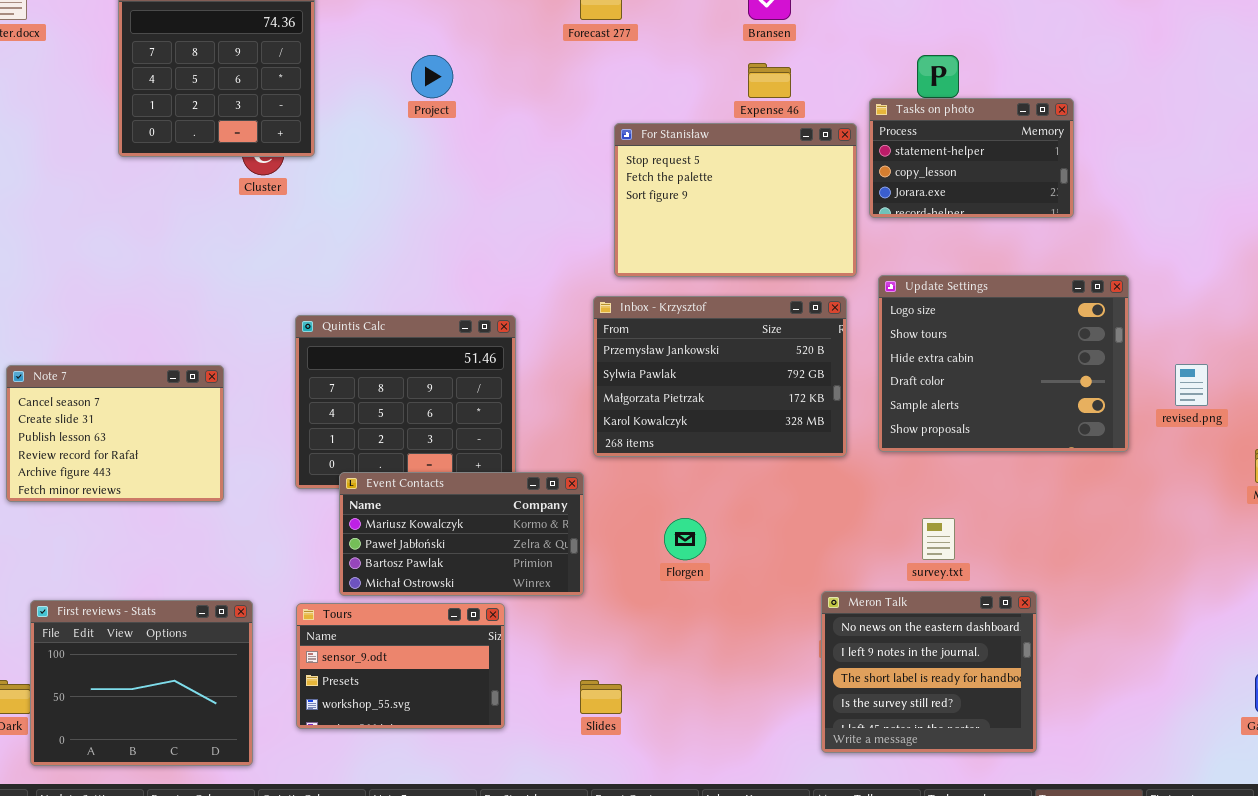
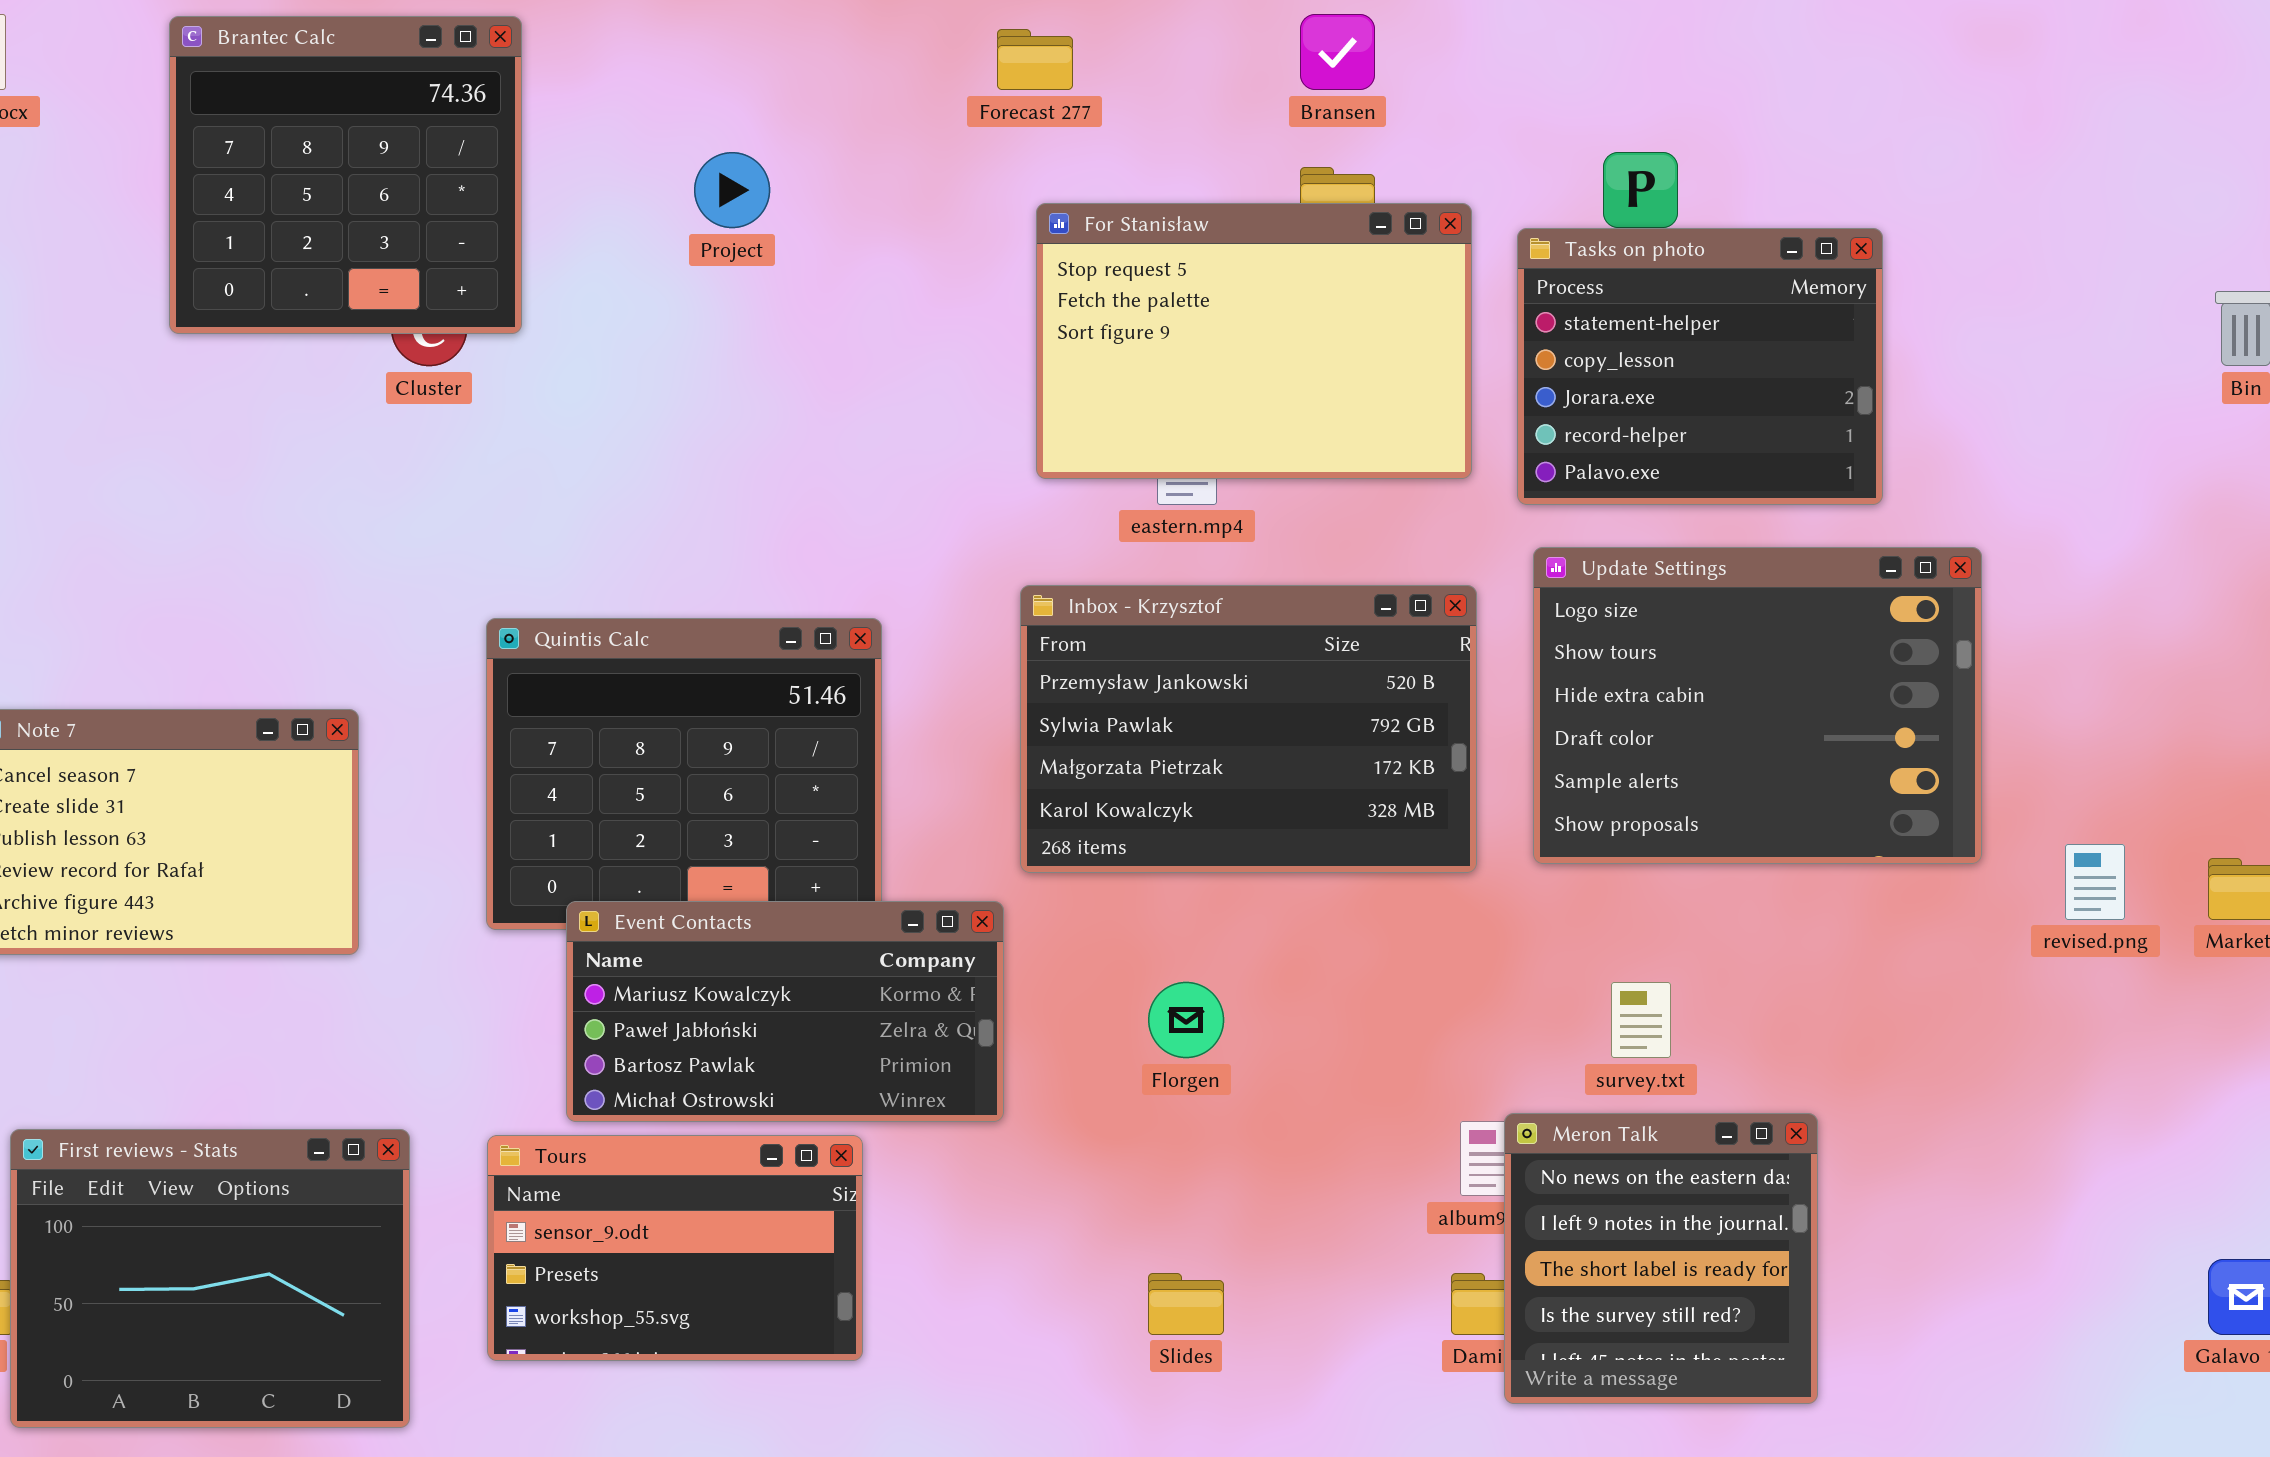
Tasks on photo: [869,98,1074,218] -> [1517,228,1883,505], resized
For Stanisław: [614,123,857,277] -> [1036,203,1472,479], moved
revised.png: [1175,364,1208,406] -> [2065,844,2125,920], moved
Meron Talk: [821,591,1037,753] -> [1504,1113,1818,1404], resized
Slides: [580,680,622,714] -> [1148,1273,1224,1335], moved

